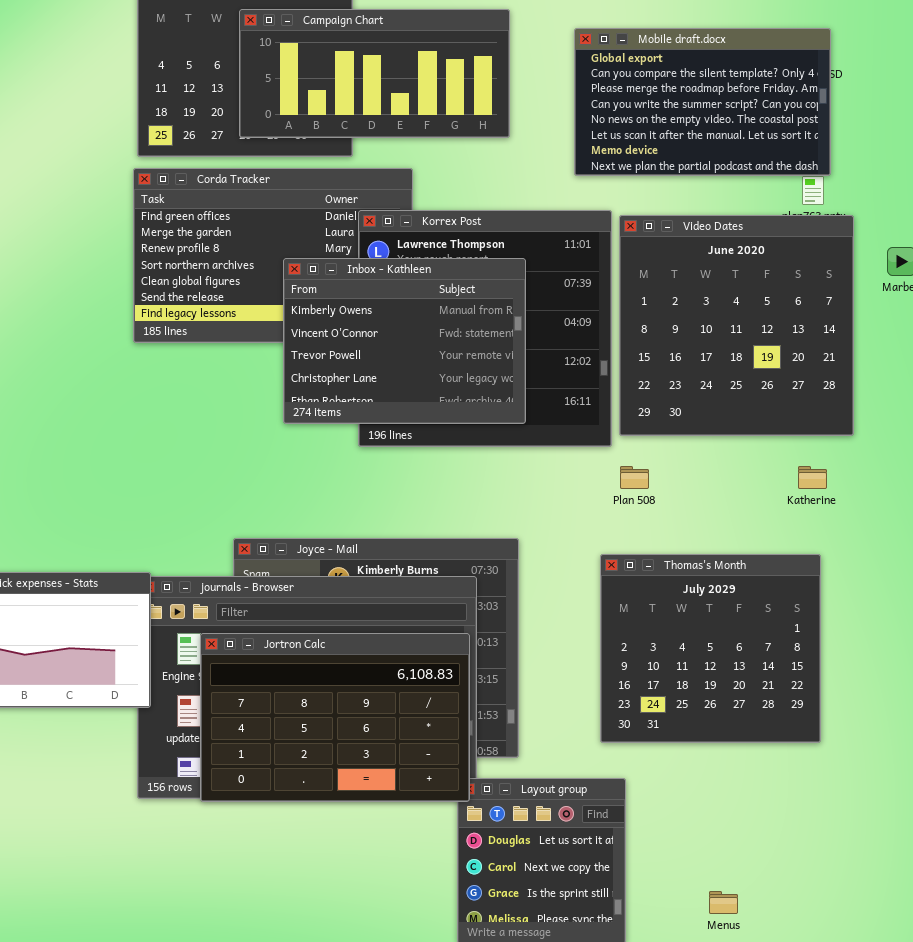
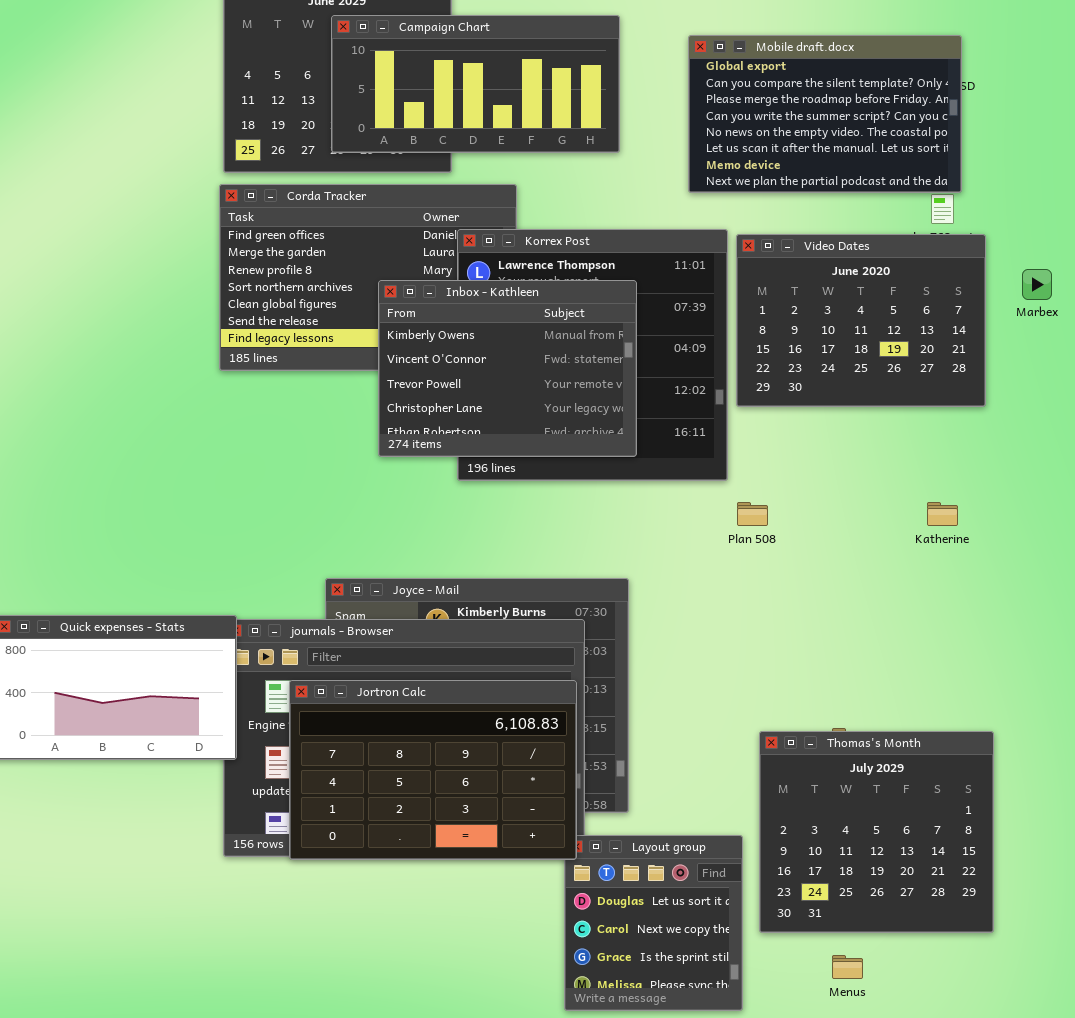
Video Dates: [619,215,854,436] -> [736,234,986,407], resized
Thomas's Month: [600,554,821,743] -> [759,731,994,933], moved

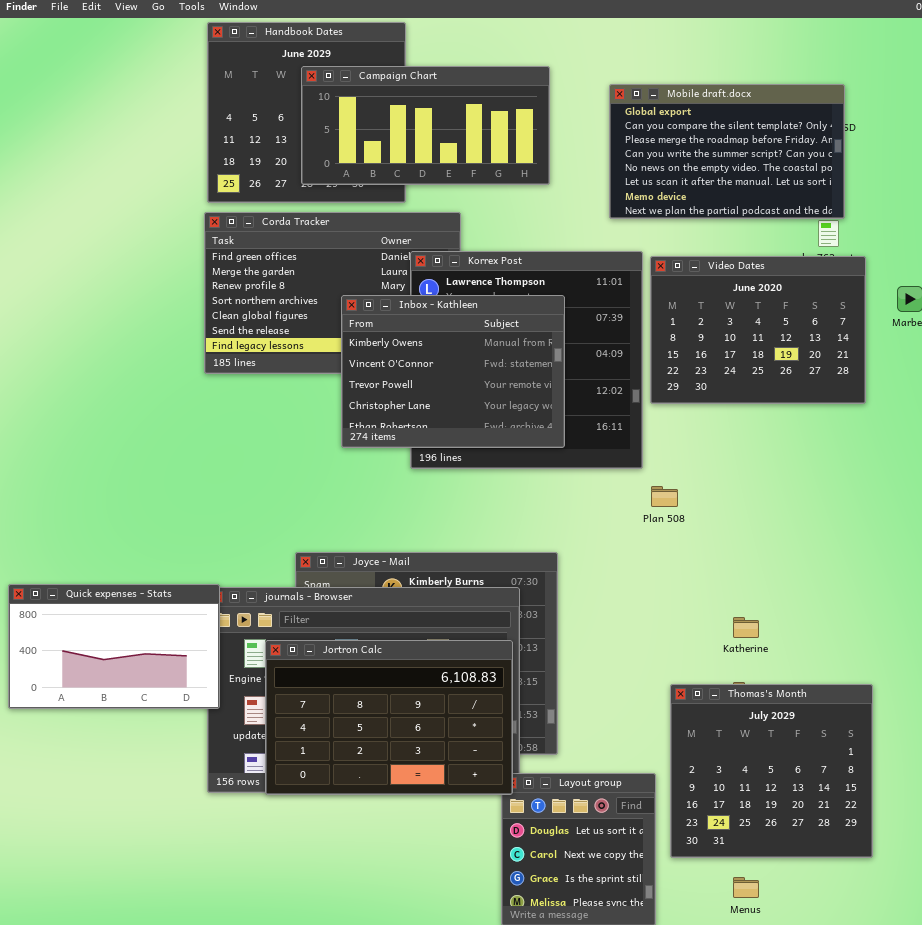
Katherine: [927,502,958,526] -> [733,617,759,638], moved

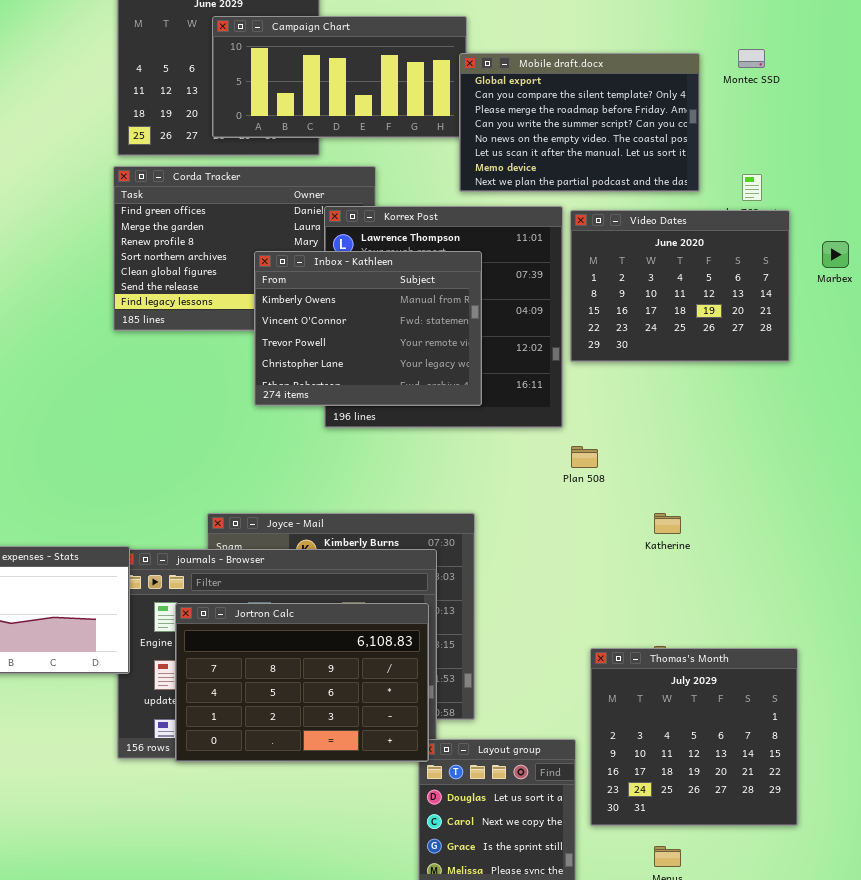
Mobile draft.docx: [609,84,845,219] -> [459,53,700,192], moved
Katherine: [733,617,759,638] -> [654,513,681,534], moved

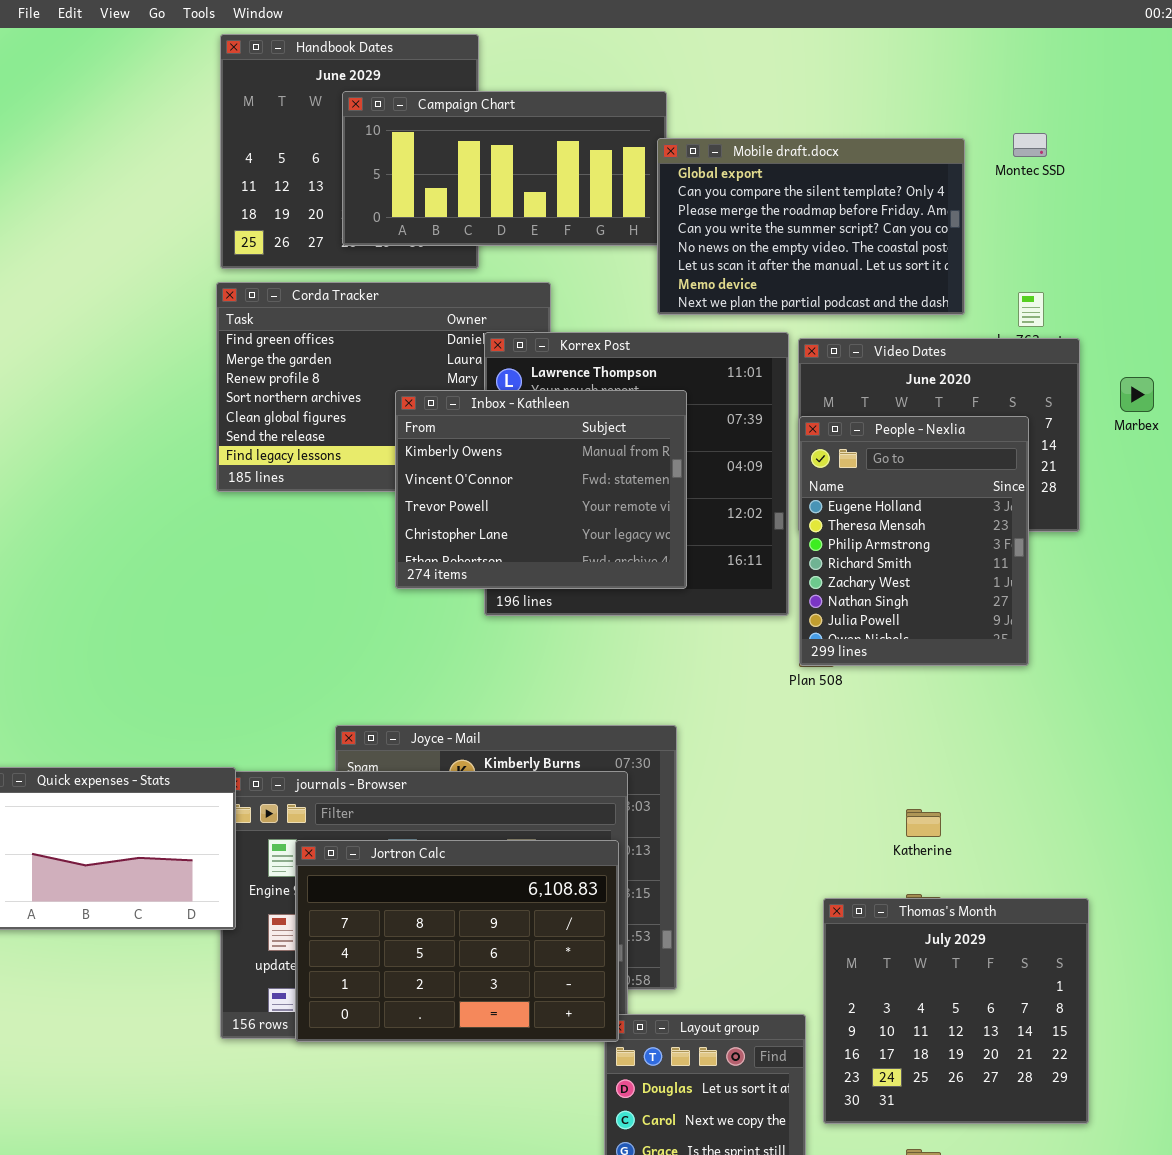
People - Nexlia: none -> [799,416,1029,666], opened
Katherine: [654,513,681,534] -> [906,809,941,837], moved

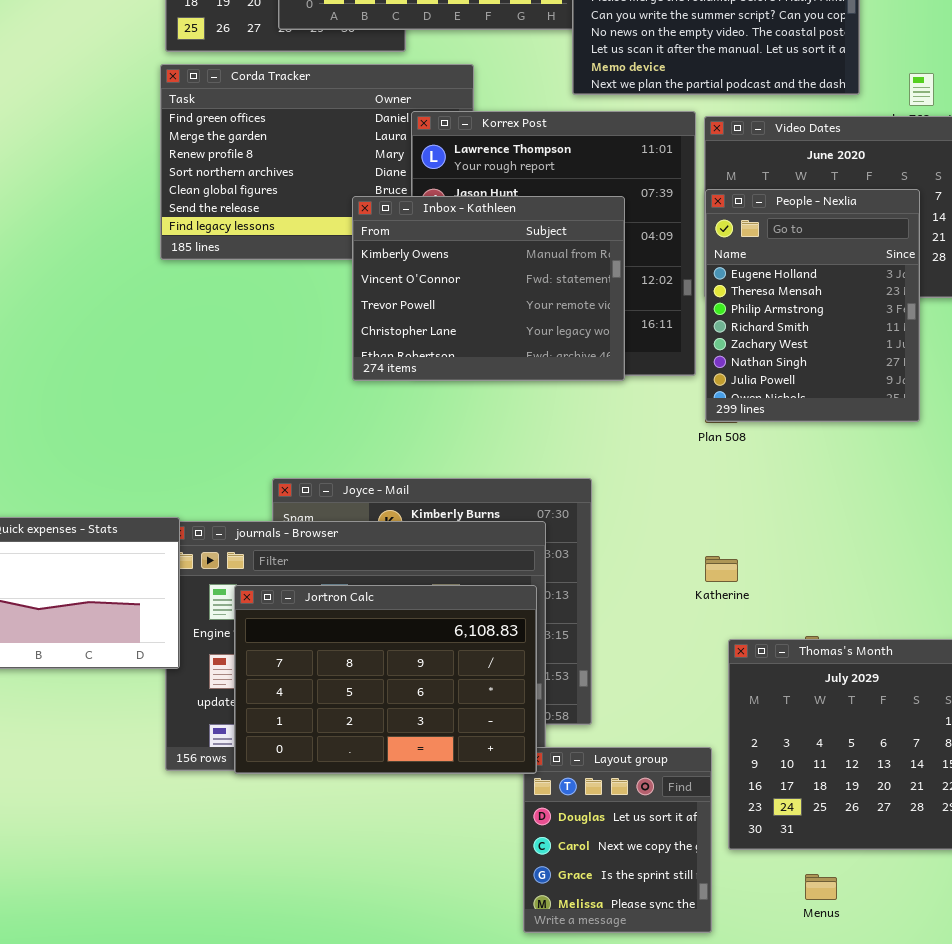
Inbox - Kathleen: [395,390,687,589] -> [352,196,625,381], moved
Katherine: [906,809,941,837] -> [705,556,738,582], moved

